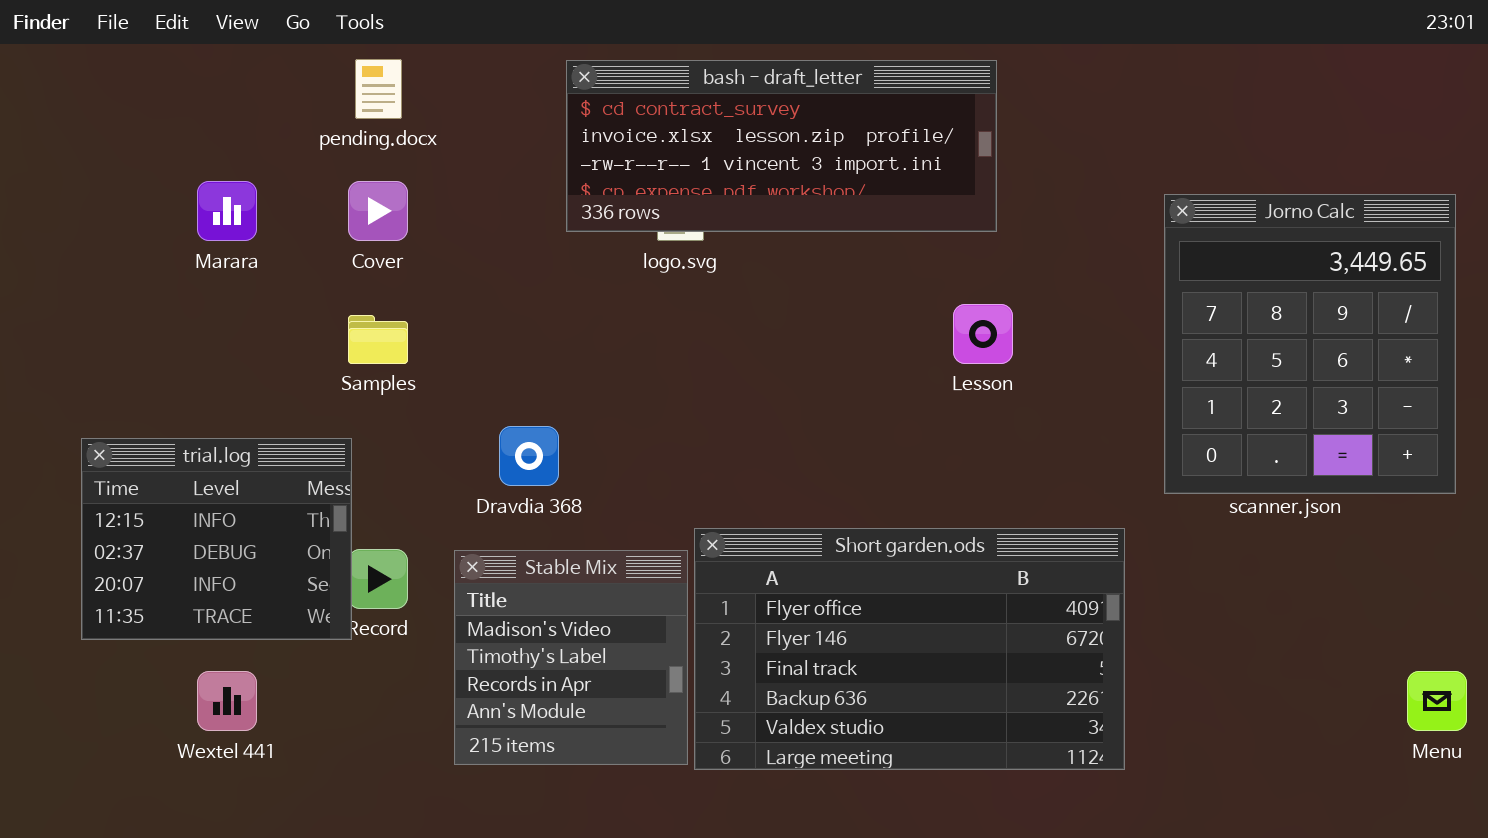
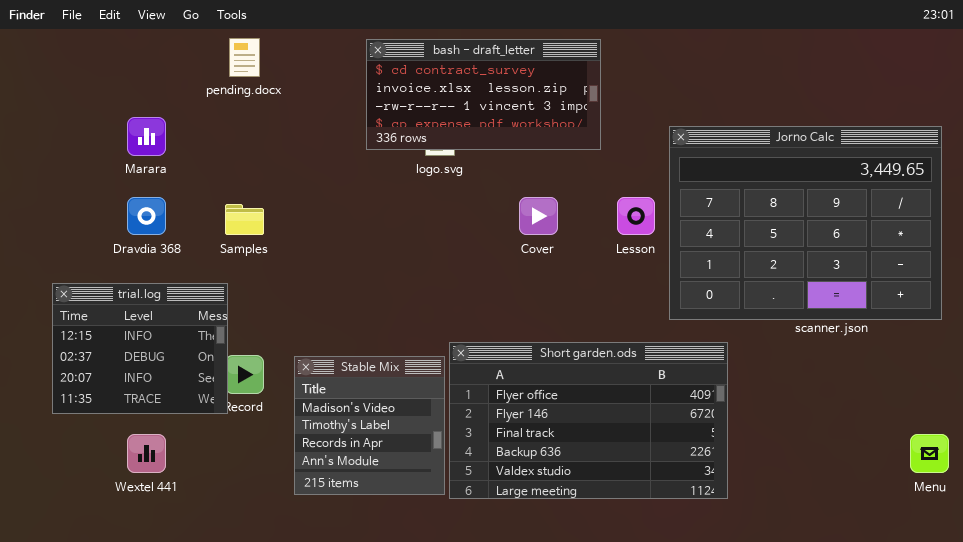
bash - draft_letter: [566,60,997,232] -> [366,39,601,150], resized
Cover: [348,181,408,241] -> [519,197,558,235], moved
Jorno Calc: [1164,194,1456,494] -> [669,126,942,320], resized
Dravdia 368: [499,426,559,486] -> [127,197,166,235], moved

